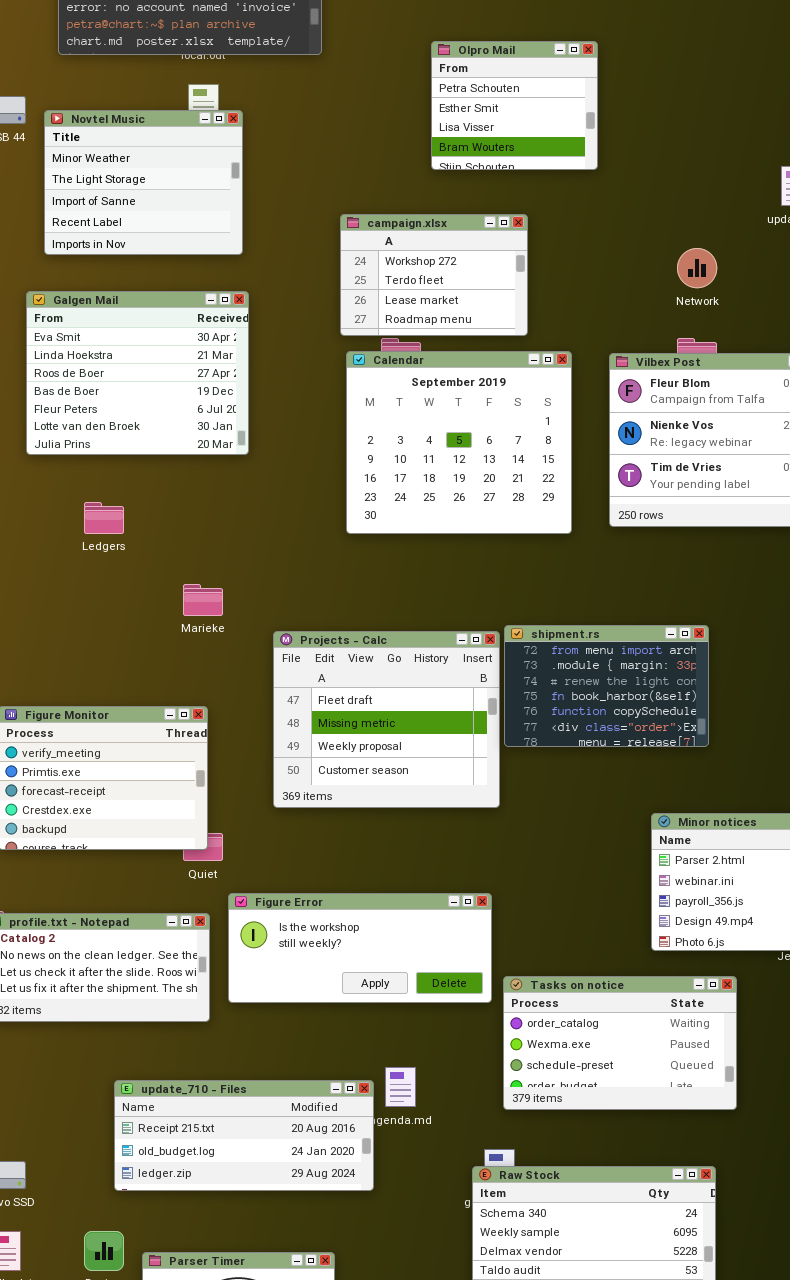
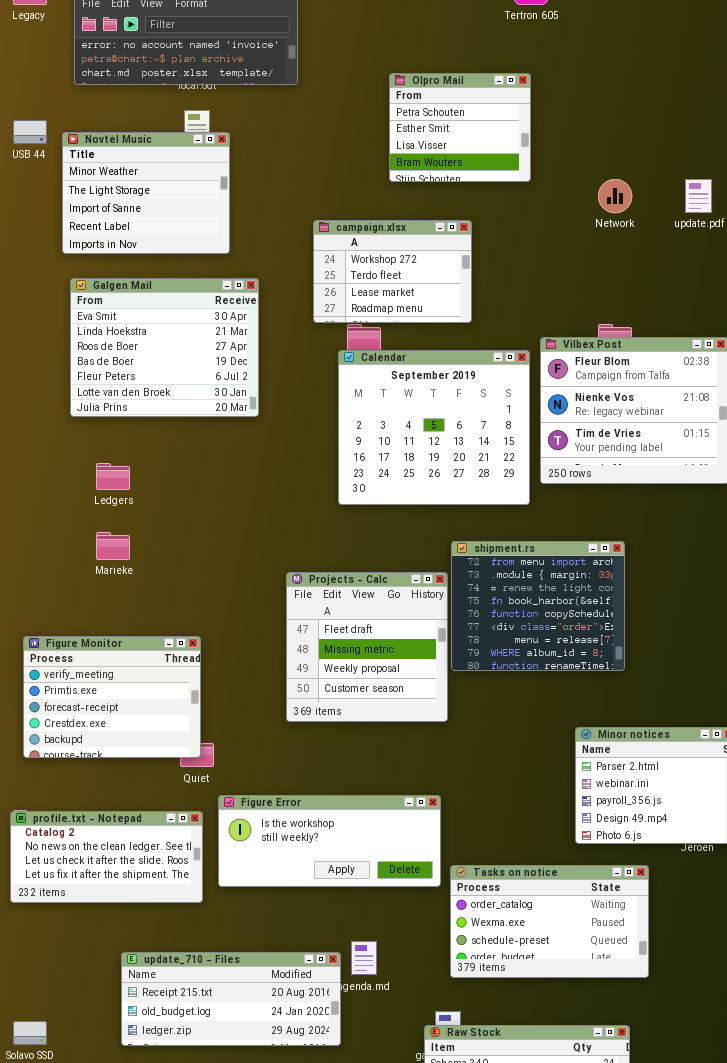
Network: [677,248,717,288] -> [598,179,632,213], moved
Galgen Mail: [26,291,249,455] -> [70,278,259,417], moved
Calendar: [346,351,572,534] -> [338,350,530,505], moved
Marieke: [183,584,223,616] -> [96,532,130,560], moved
shipment.rs: [504,625,709,747] -> [451,541,625,671], resized
Projects - Calc: [273,631,500,808] -> [286,572,448,722], resized

